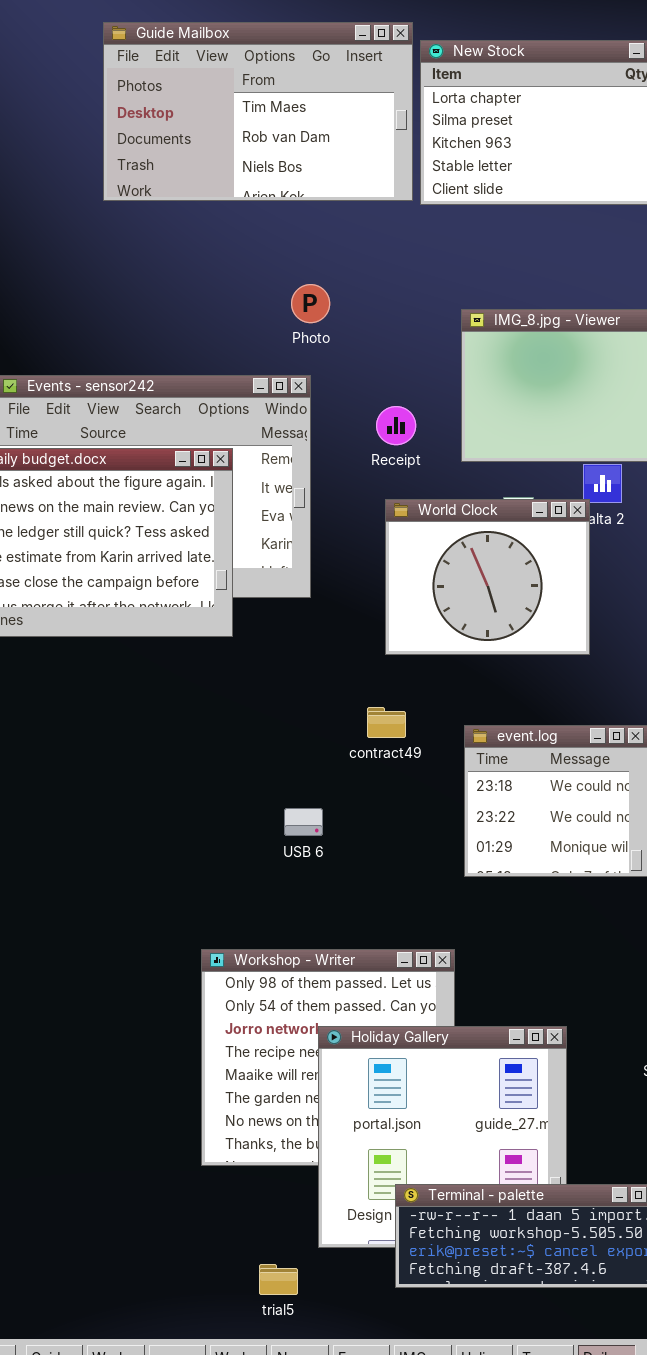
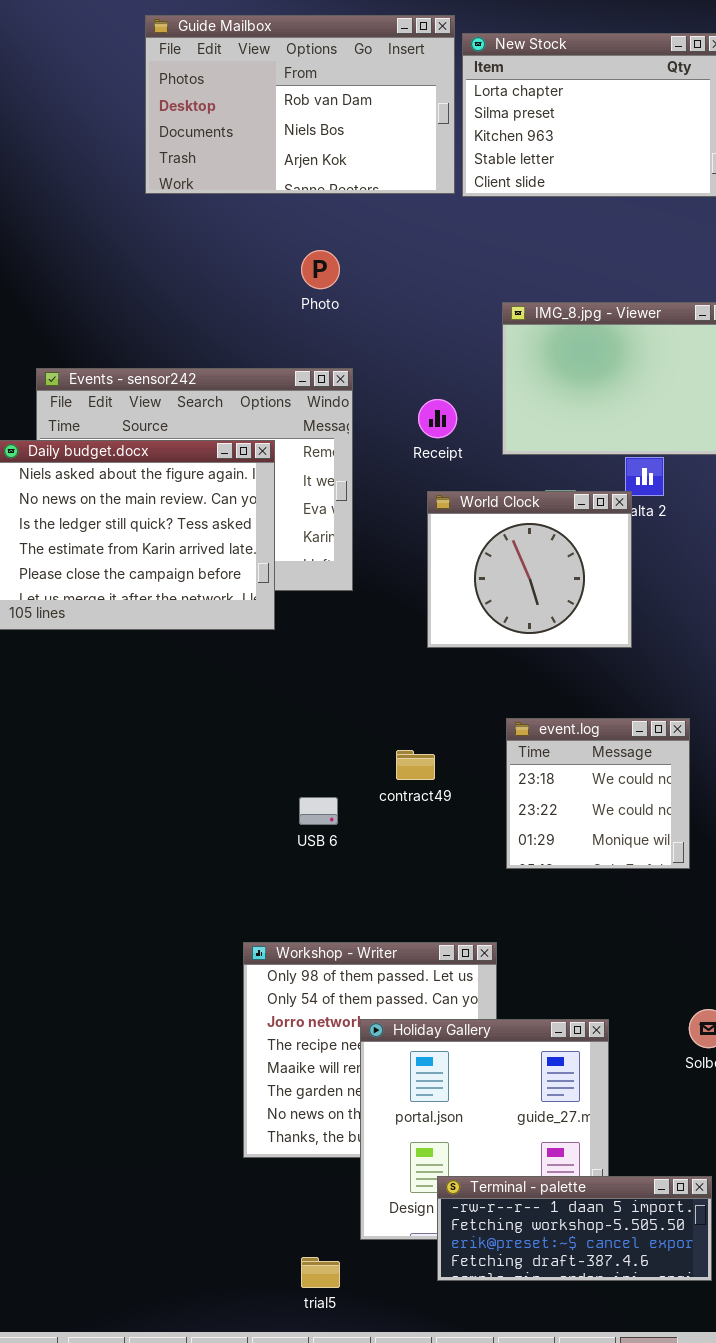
Guide Mailbox: [103,22,413,201] -> [145,15,455,194], scrolled down 1 row
Photo: [291,284,330,323] -> [301,250,340,289], moved
contract49: [367,707,406,738] -> [396,750,435,780], moved
USB 6: [284,808,323,836] -> [299,797,338,825], moved

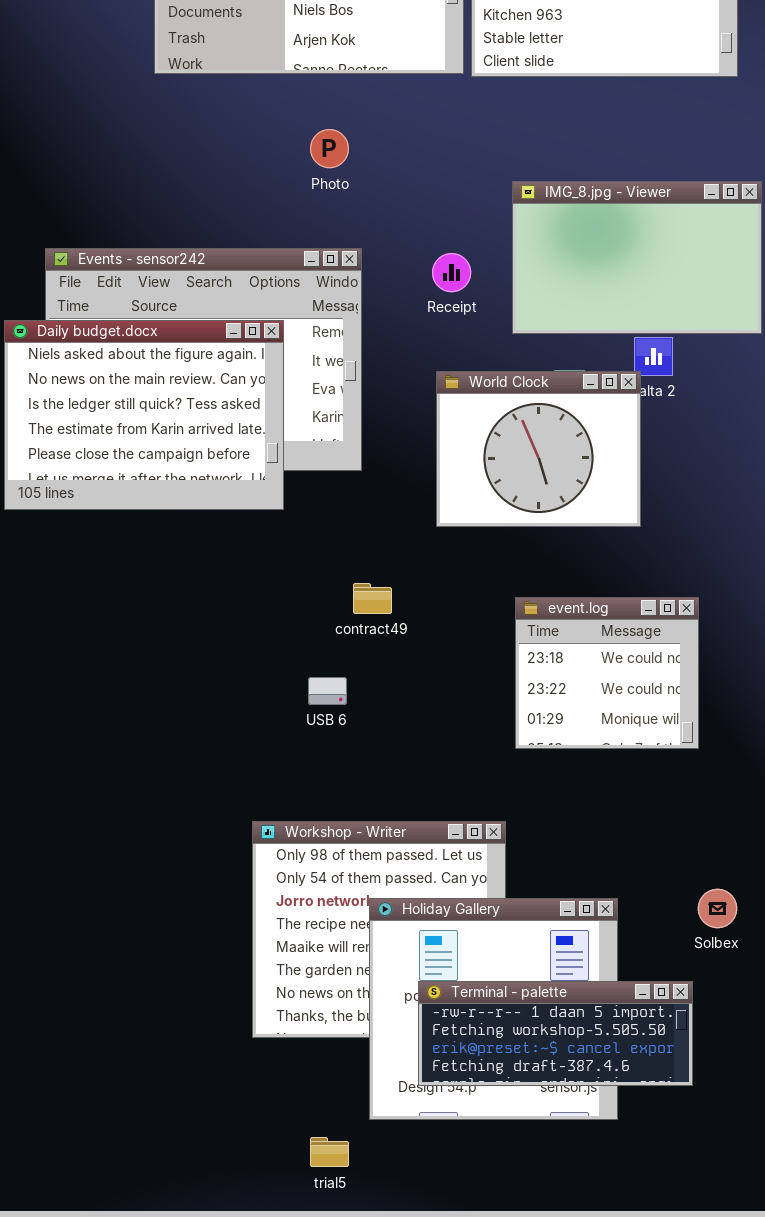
Receipt: [418,399,457,438] -> [432,253,471,292], moved
contract49: [396,750,435,780] -> [353,583,392,614], moved
Terminal - palette: [437,1176,712,1281] -> [418,981,693,1086], moved

